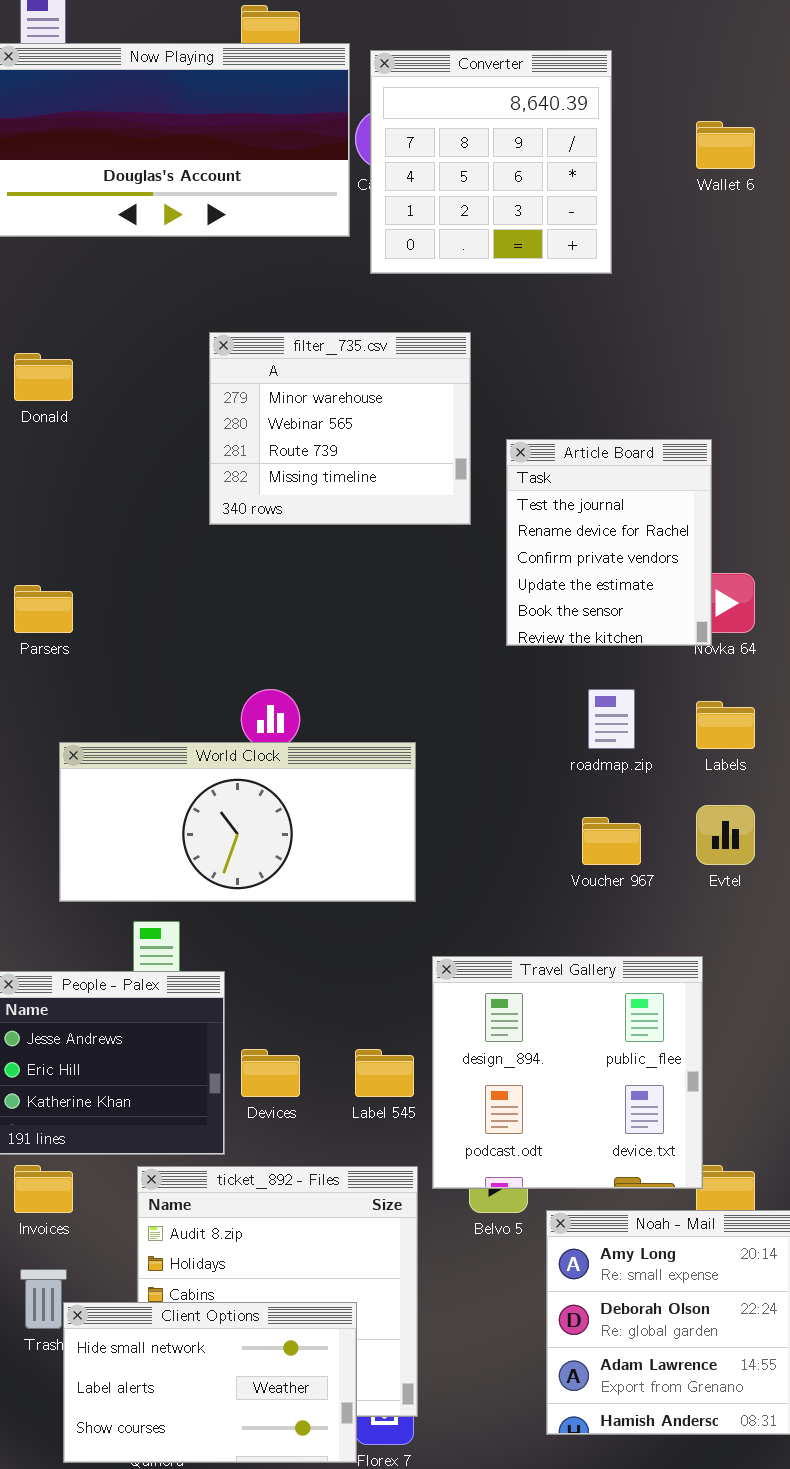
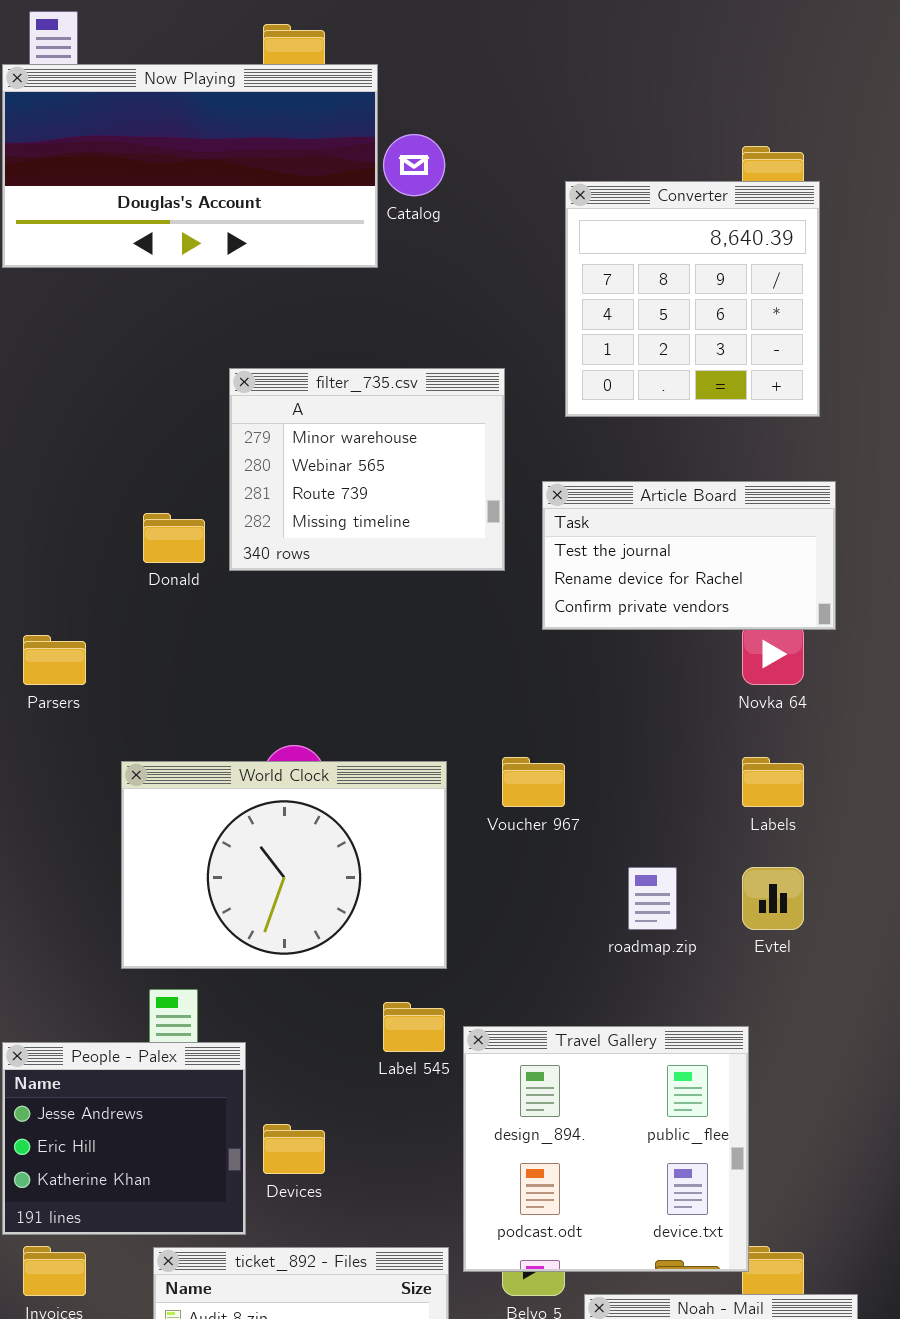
Converter: [370,50,612,274] -> [565,181,820,417], moved
Donald: [14,353,73,401] -> [143,513,205,563], moved
Article Board: [506,439,712,646] -> [542,481,836,630], resized
roadmap.zip: [588,689,635,749] -> [628,867,677,930], moved
World Clock: [59,742,416,902] -> [121,761,447,969], resized
Voucher 967: [582,817,641,865] -> [502,757,565,807], moved
Label 545: [355,1049,414,1097] -> [383,1002,445,1052], moved

